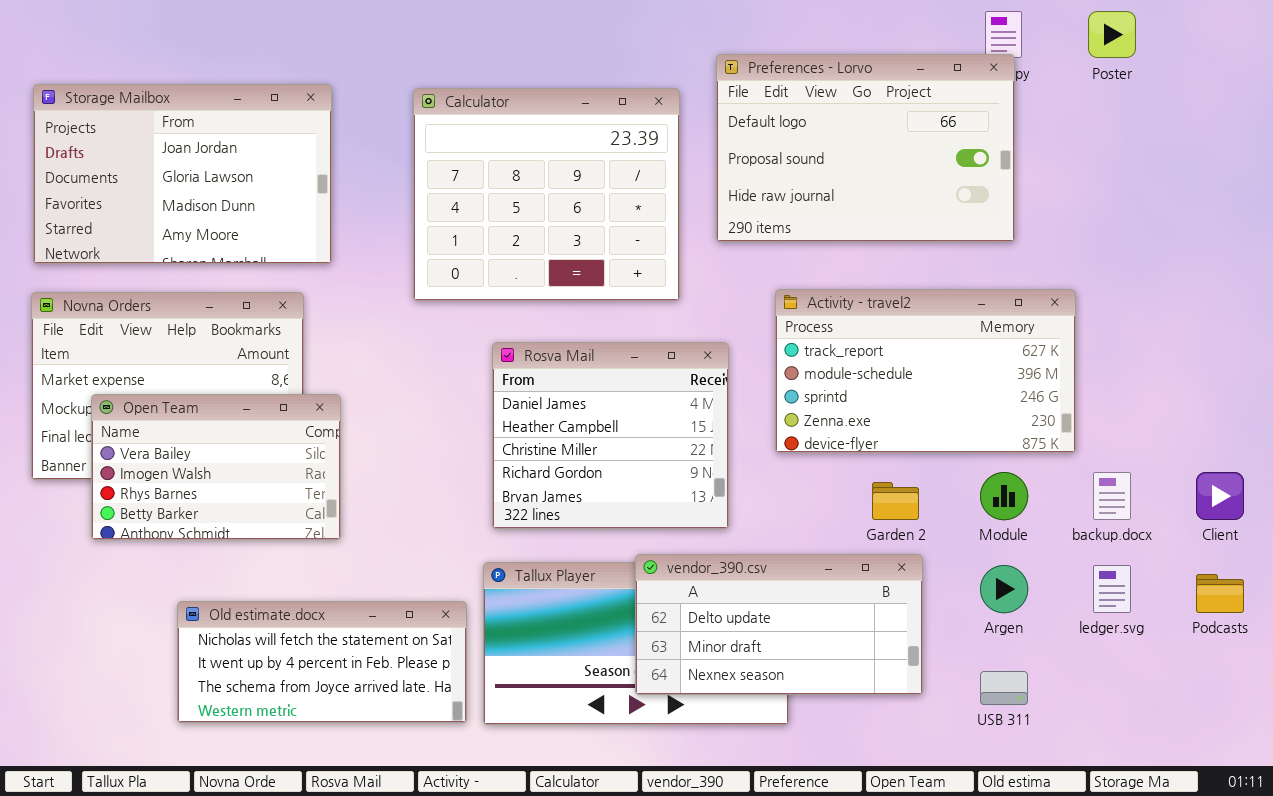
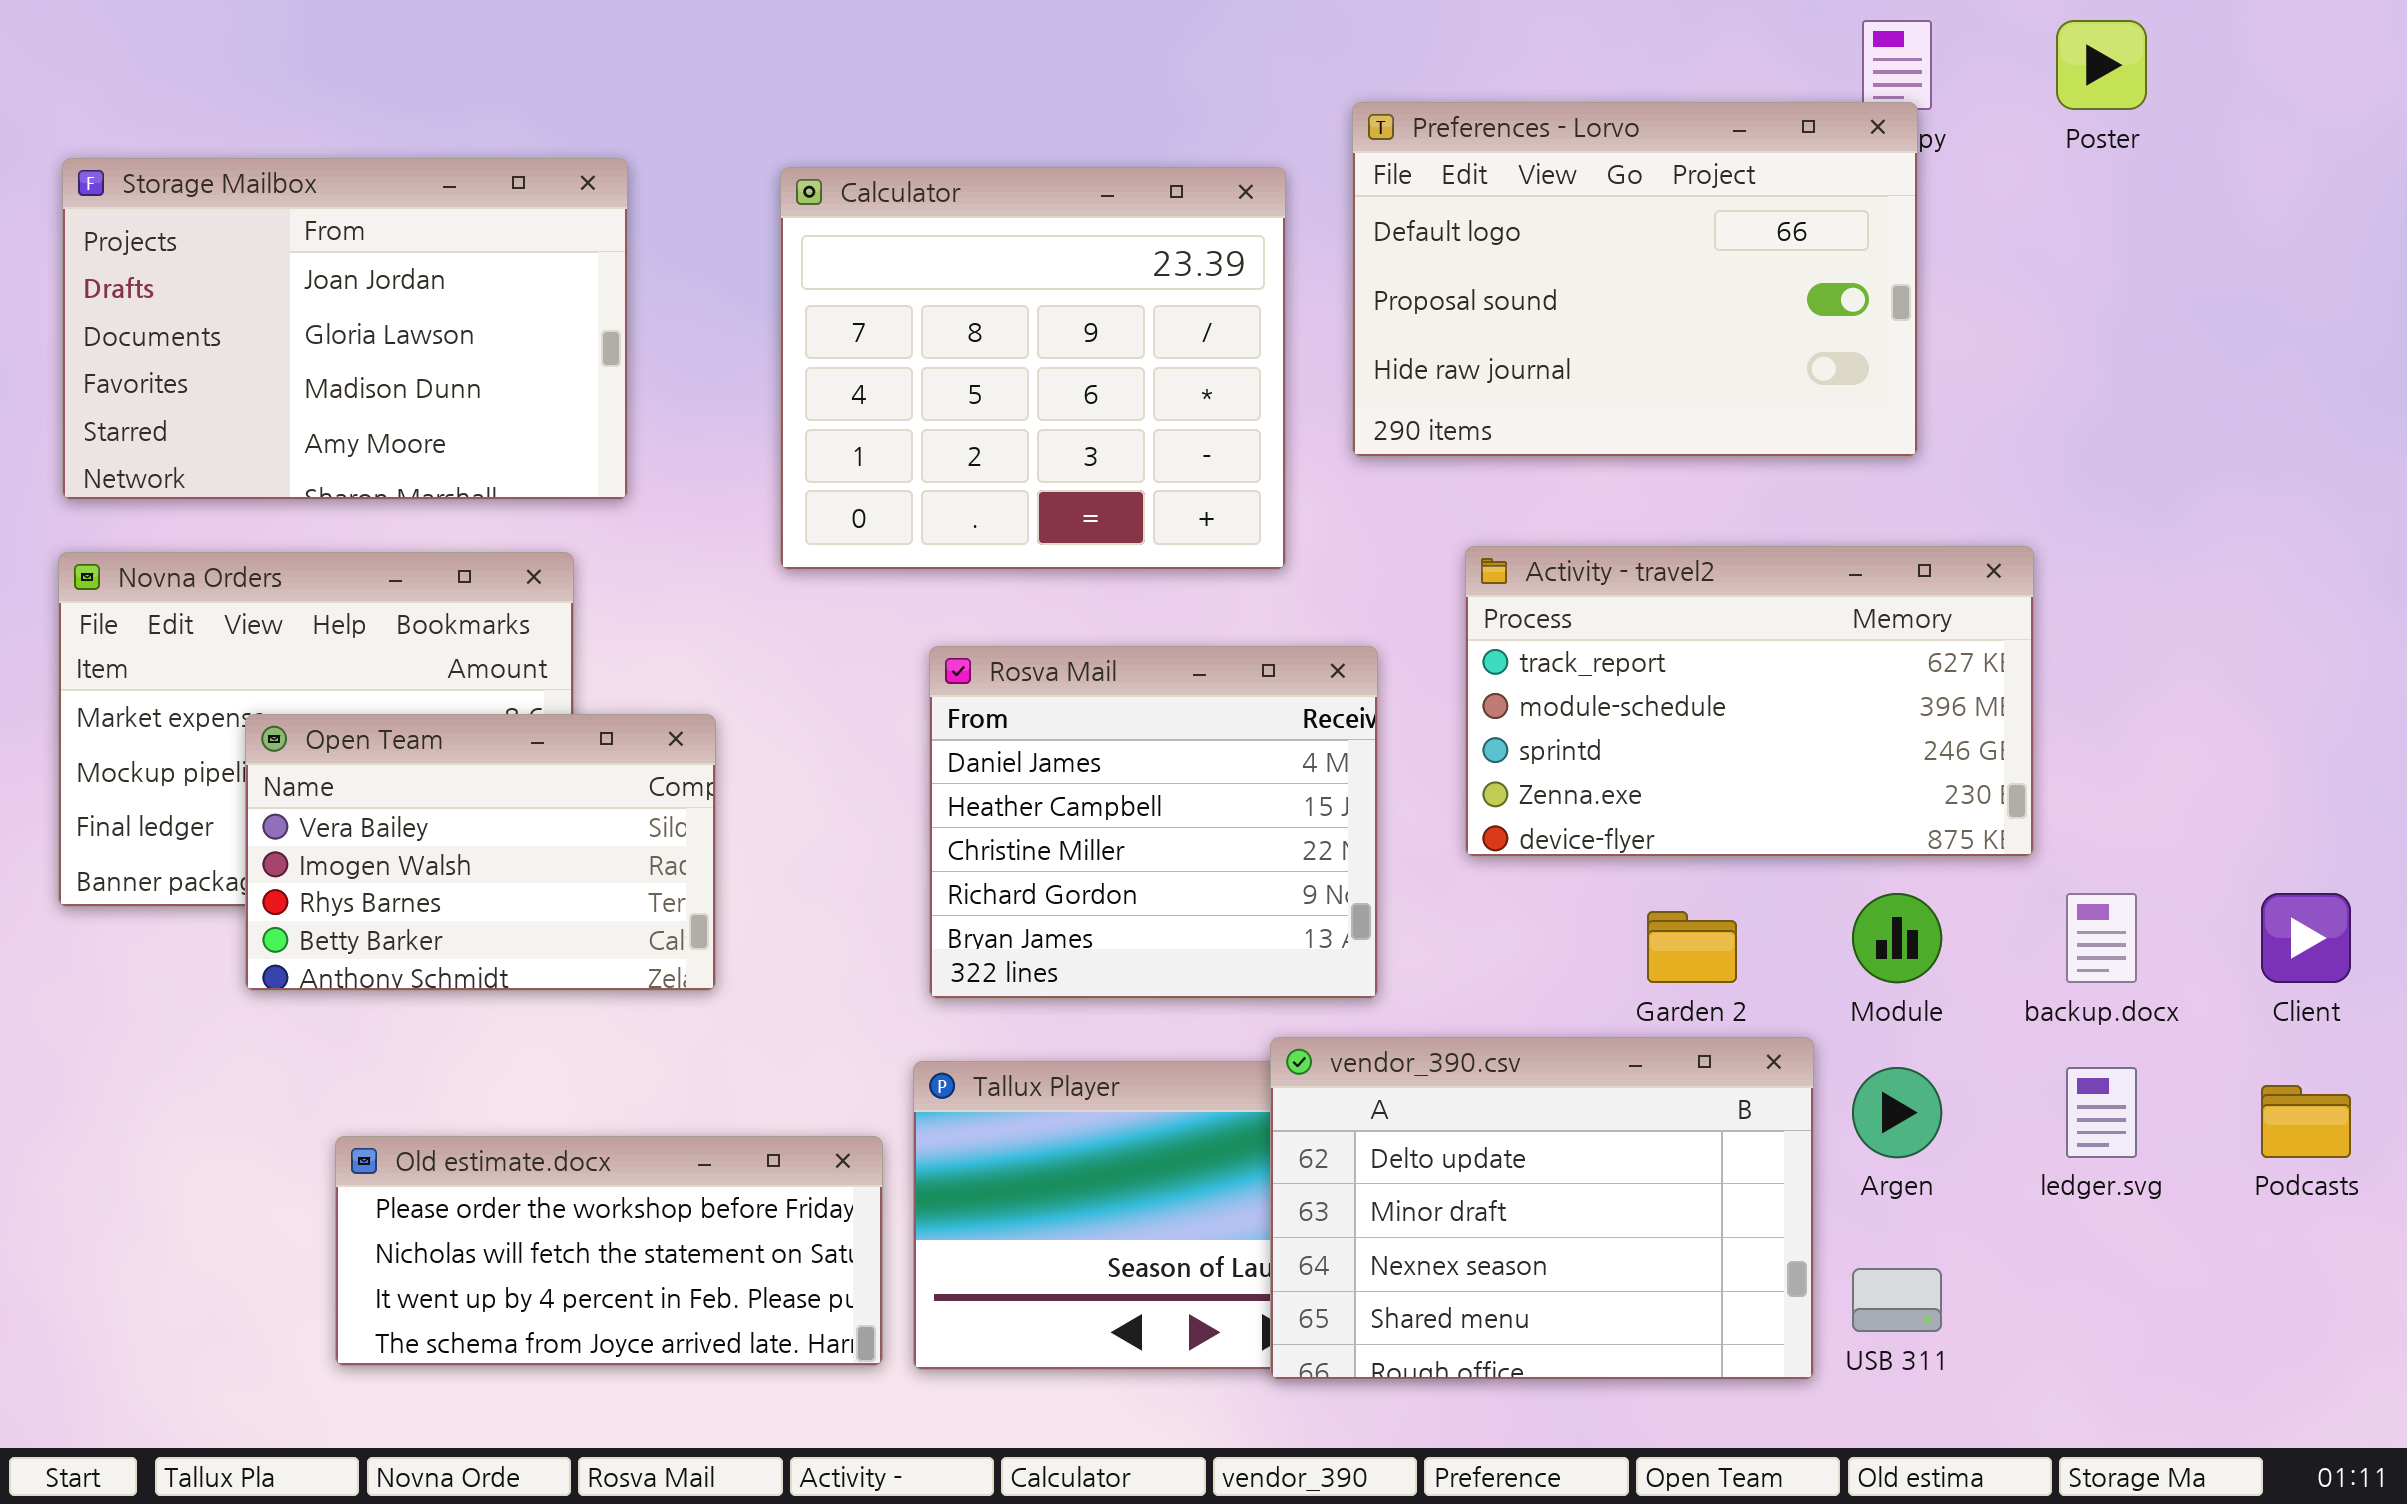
Open Team: [91,394,341,540] -> [245,714,716,991], moved
vendor_390.csv: [635,554,923,695] -> [1270,1037,1814,1380], moved, resized
Old estimate.docx: [177,601,467,723] -> [335,1136,883,1366], scrolled up 1 row

